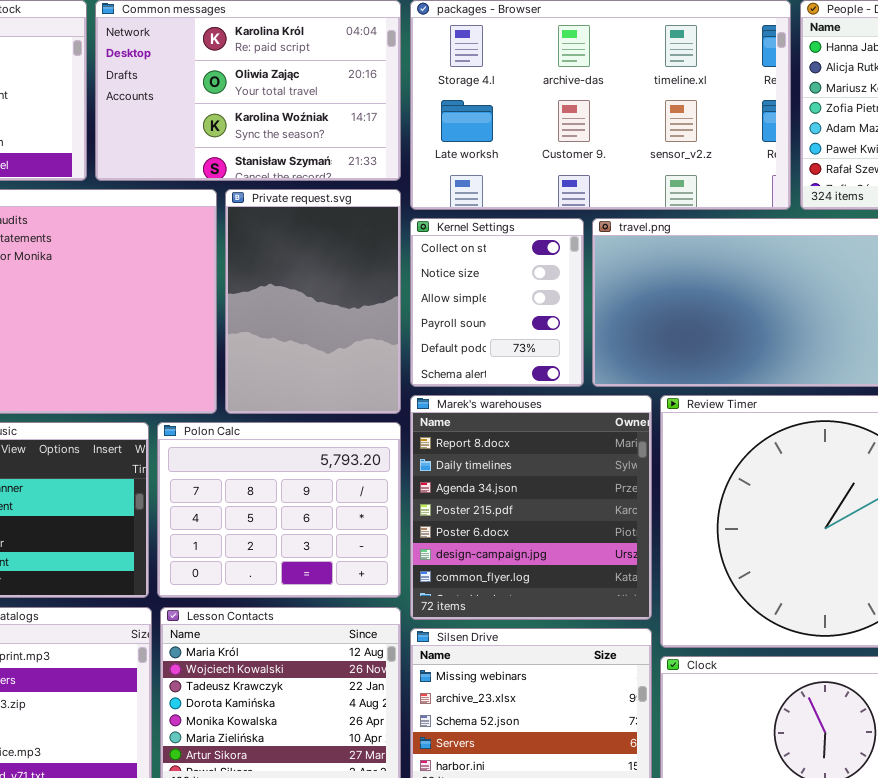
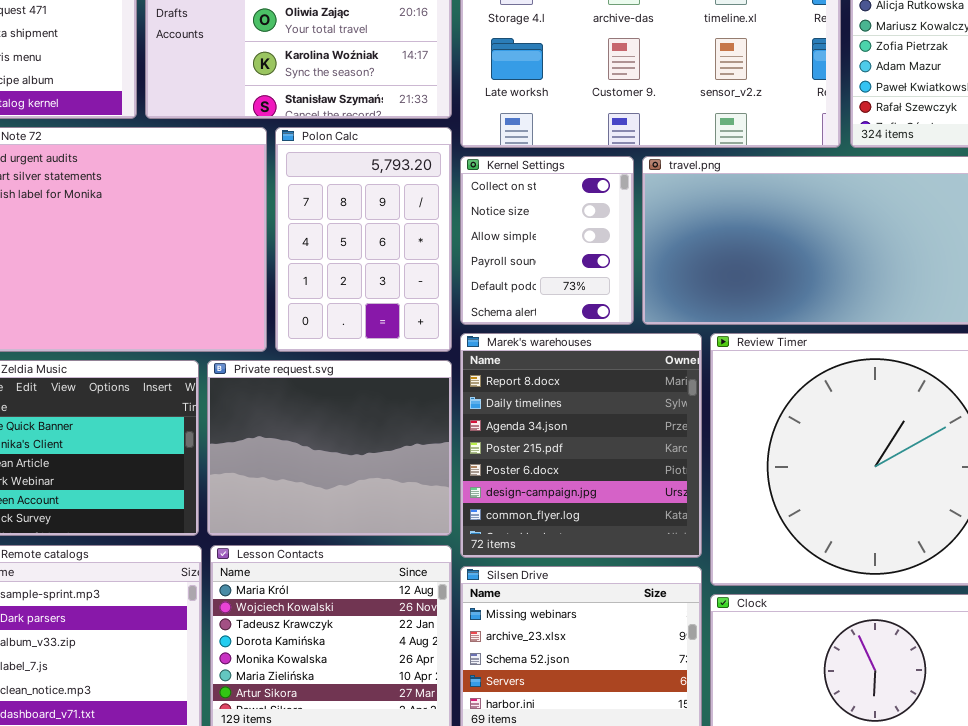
Private request.svg: [225,189,401,414] -> [207,360,452,536], moved, resized
Polon Calc: [157,422,401,598] -> [275,127,452,352], moved, resized

